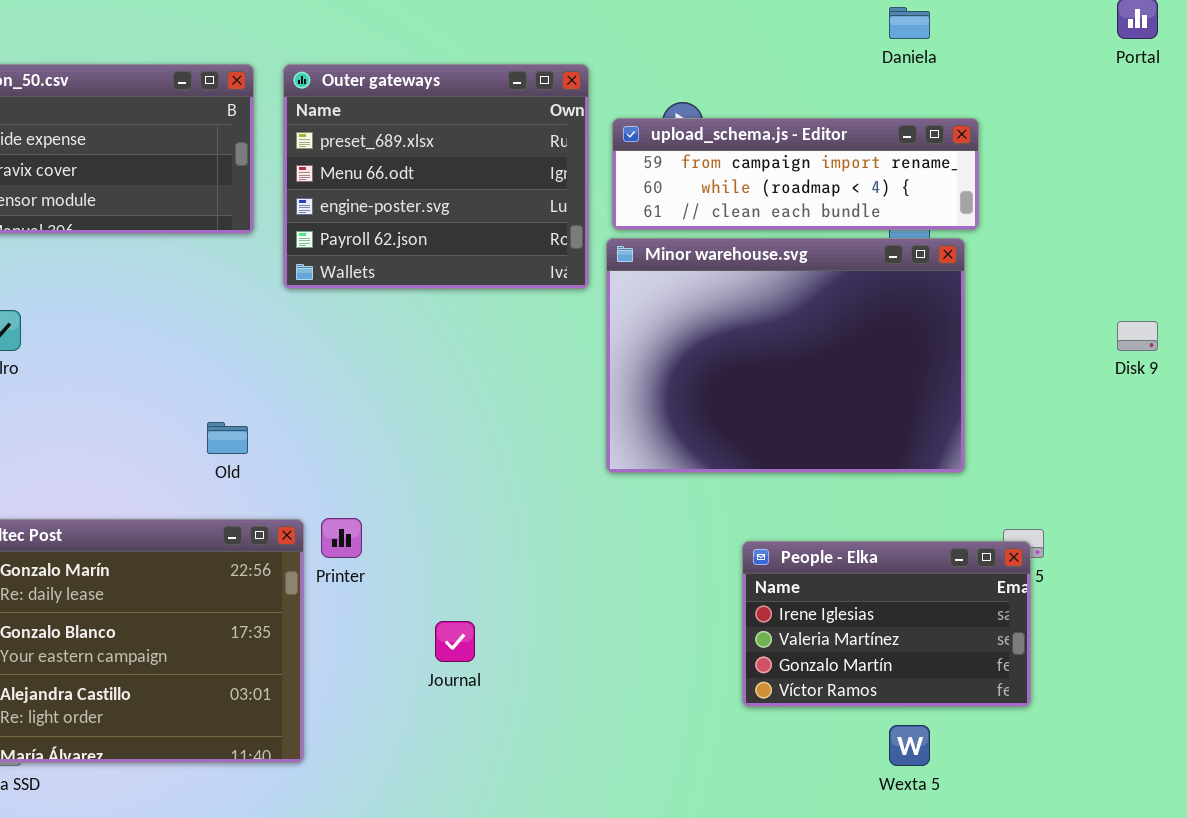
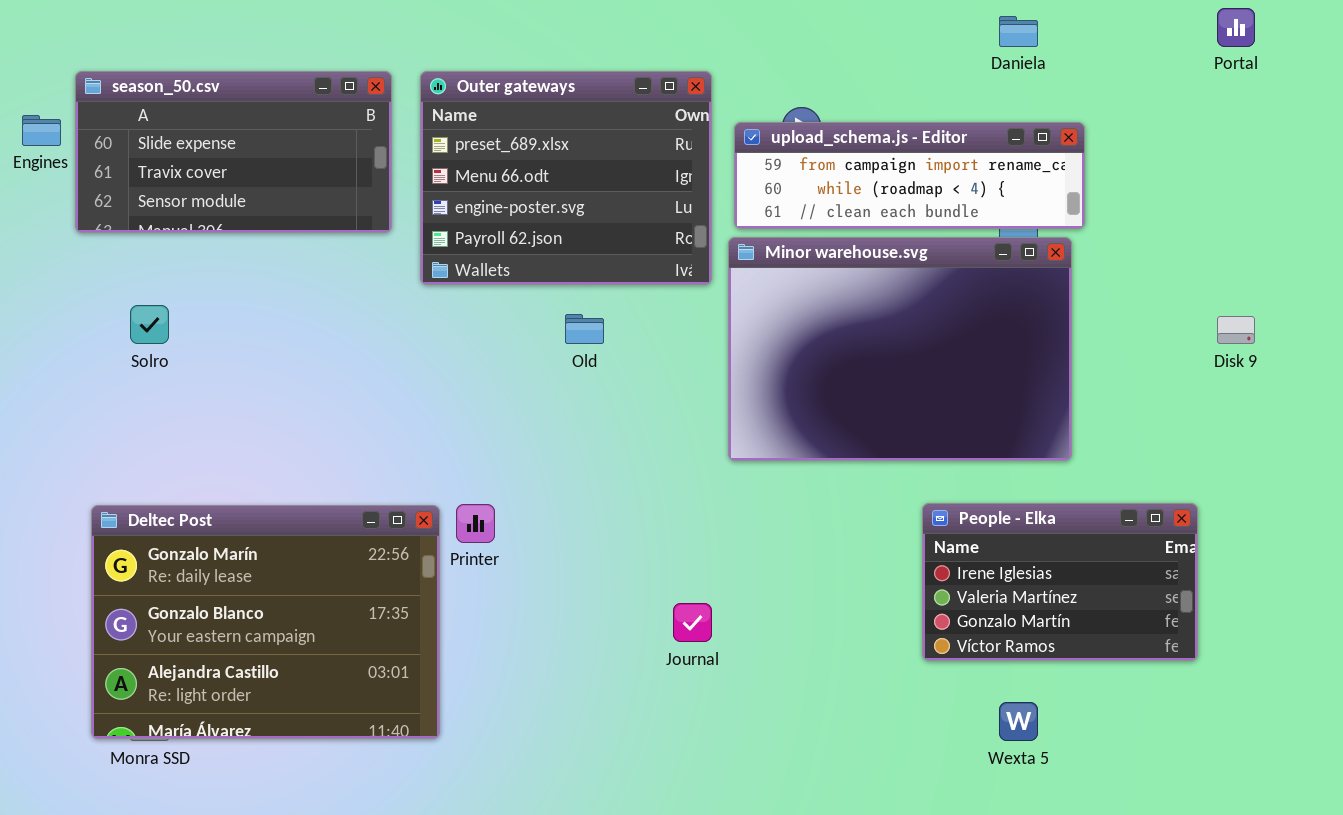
Old: [207,422,248,454] -> [565,314,604,344], moved
People - Elka: [742,541,1031,707] -> [922,503,1198,661], moved
Journal: [435,621,475,662] -> [673,603,712,642], moved

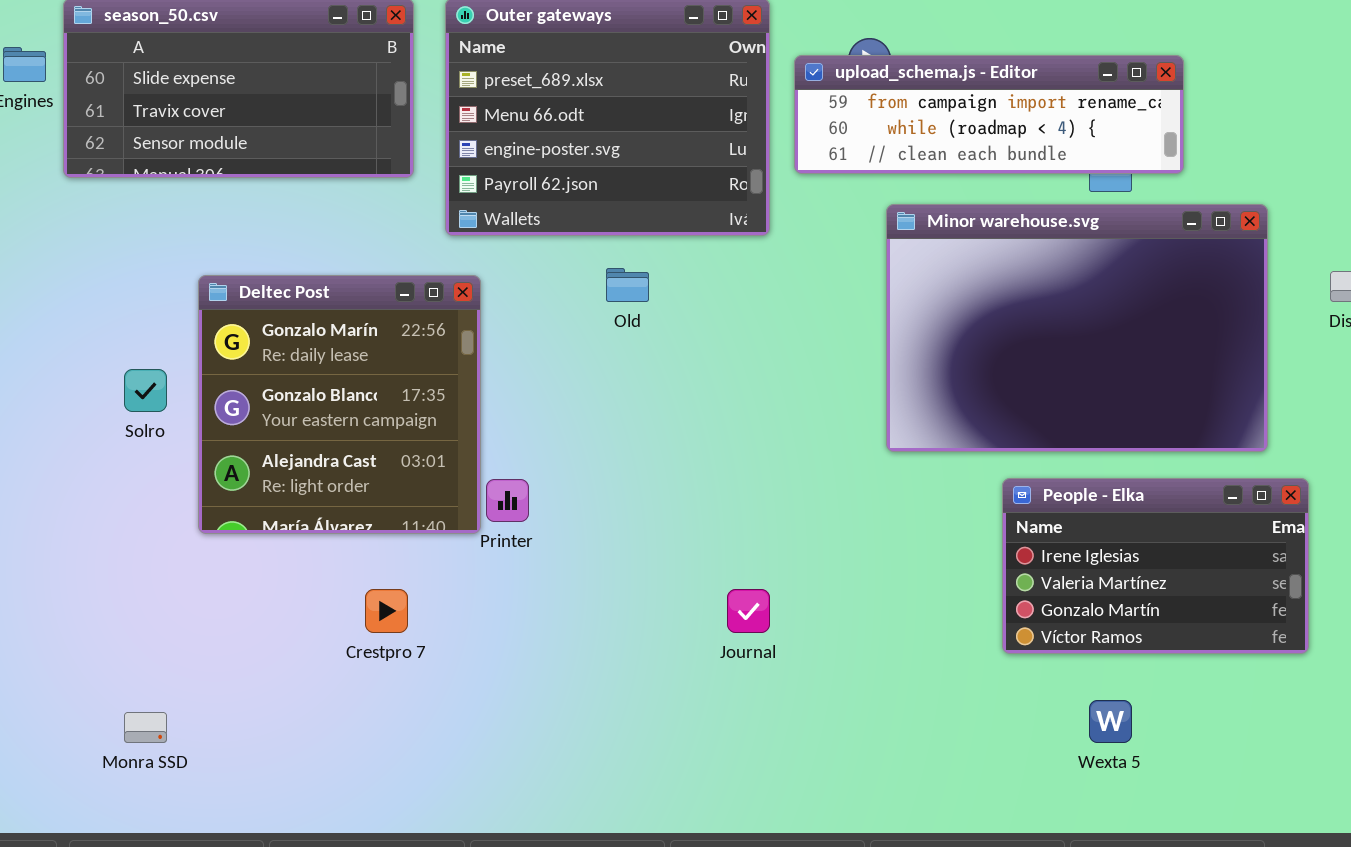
Minor warehouse.svg: [728,237,1072,461] -> [886,204,1268,452], moved
Solro: [130,305,169,344] -> [124,369,167,412], moved
Deltec Post: [91,505,440,739] -> [198,275,481,534], moved, resized

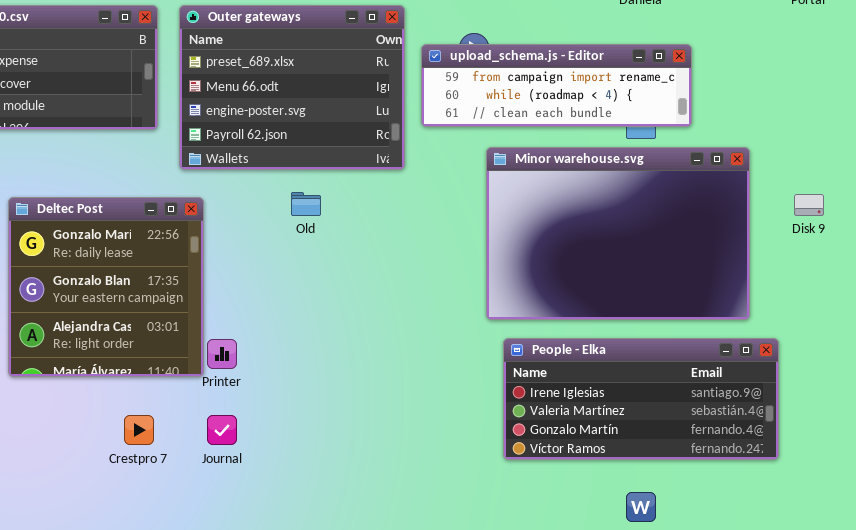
People - Elka: [1002,478,1309,654] -> [503,338,779,460], resized
Journal: [727,589,770,633] -> [207,415,237,445], moved

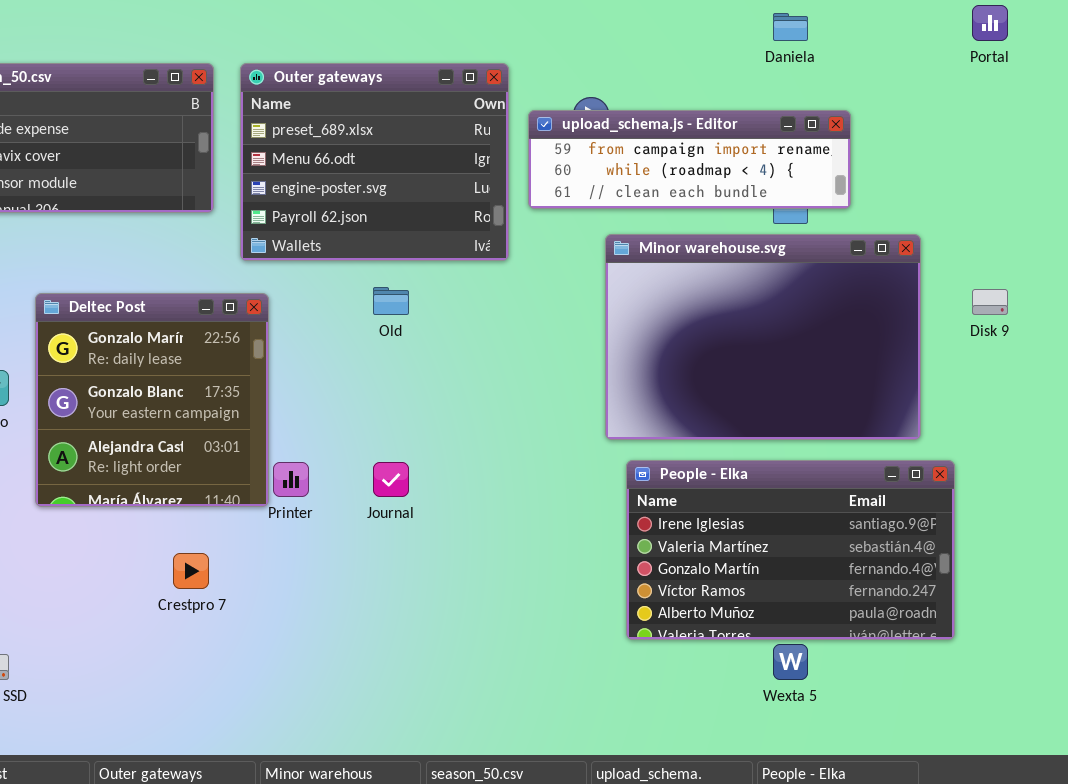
People - Elka: [503,338,779,460] -> [626,460,955,640], resized
Journal: [207,415,237,445] -> [373,462,409,497], moved

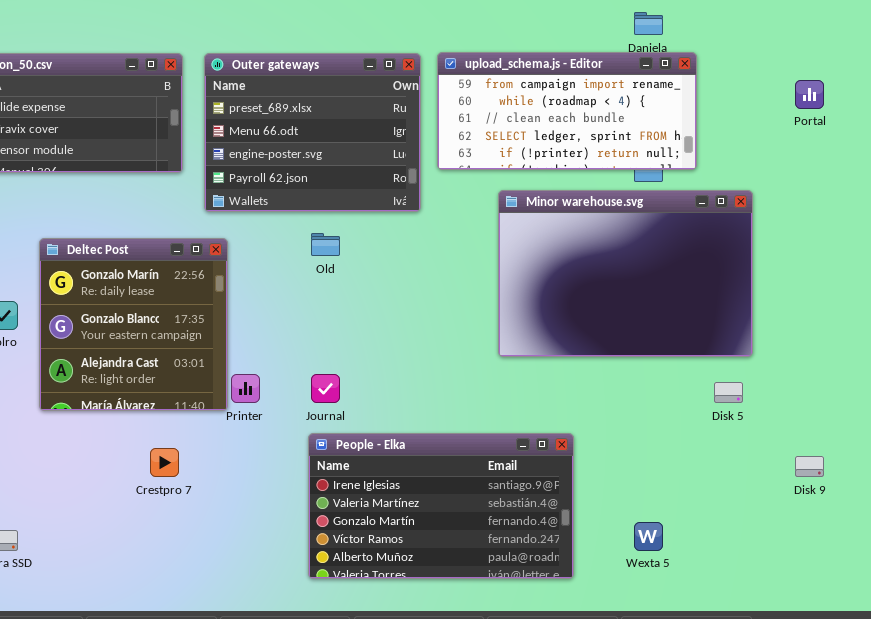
Portal: [972,5,1008,41] -> [795,80,824,109], moved
upload_schema.js - Editor: [528,110,851,209] -> [437,52,697,170], resized
Disk 9: [972,289,1008,315] -> [795,456,824,477], moved
People - Elka: [626,460,955,640] -> [308,433,574,579], moved

